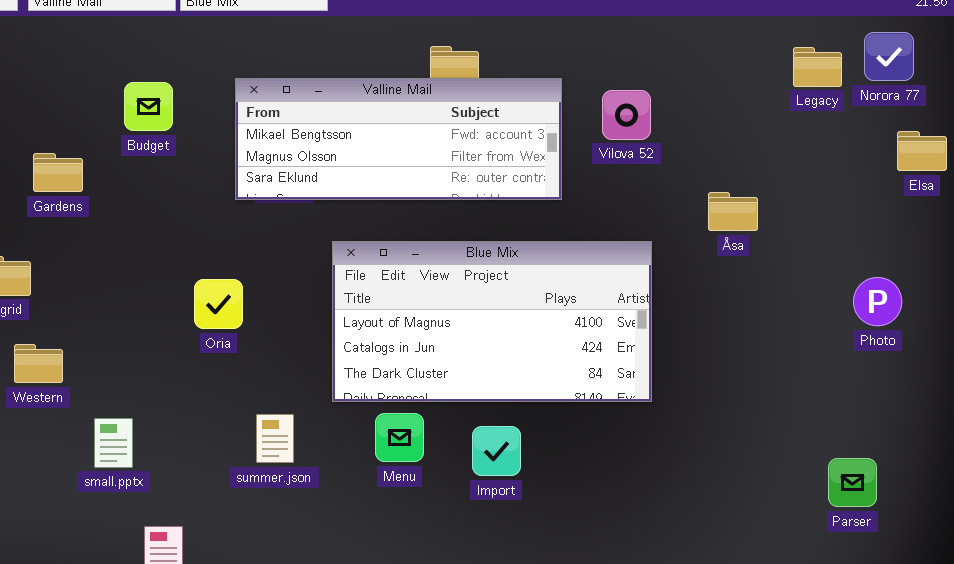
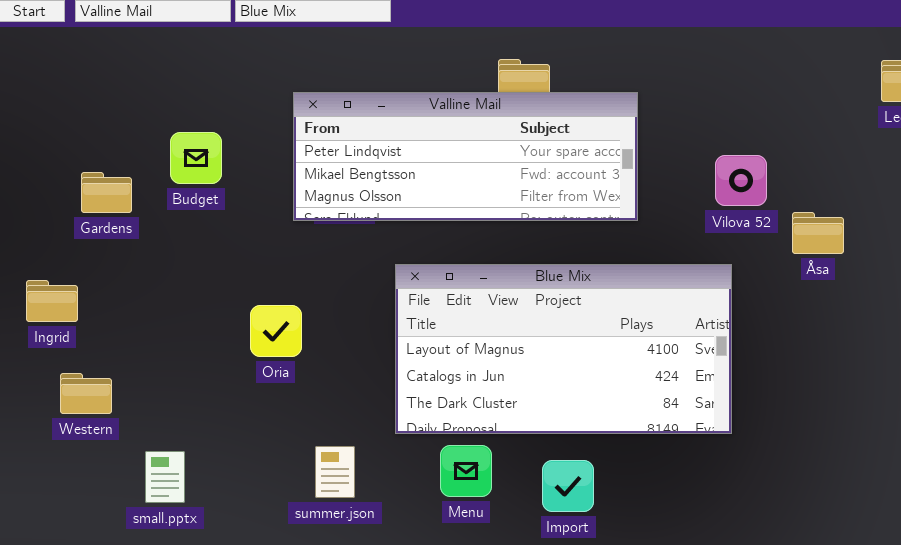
Valline Mail: [235,78,562,200] -> [293,92,638,221], scrolled up 1 row
Budget: [124,82,173,131] -> [170,132,222,184], moved
Vilova 52: [602,90,651,140] -> [715,155,767,206], moved

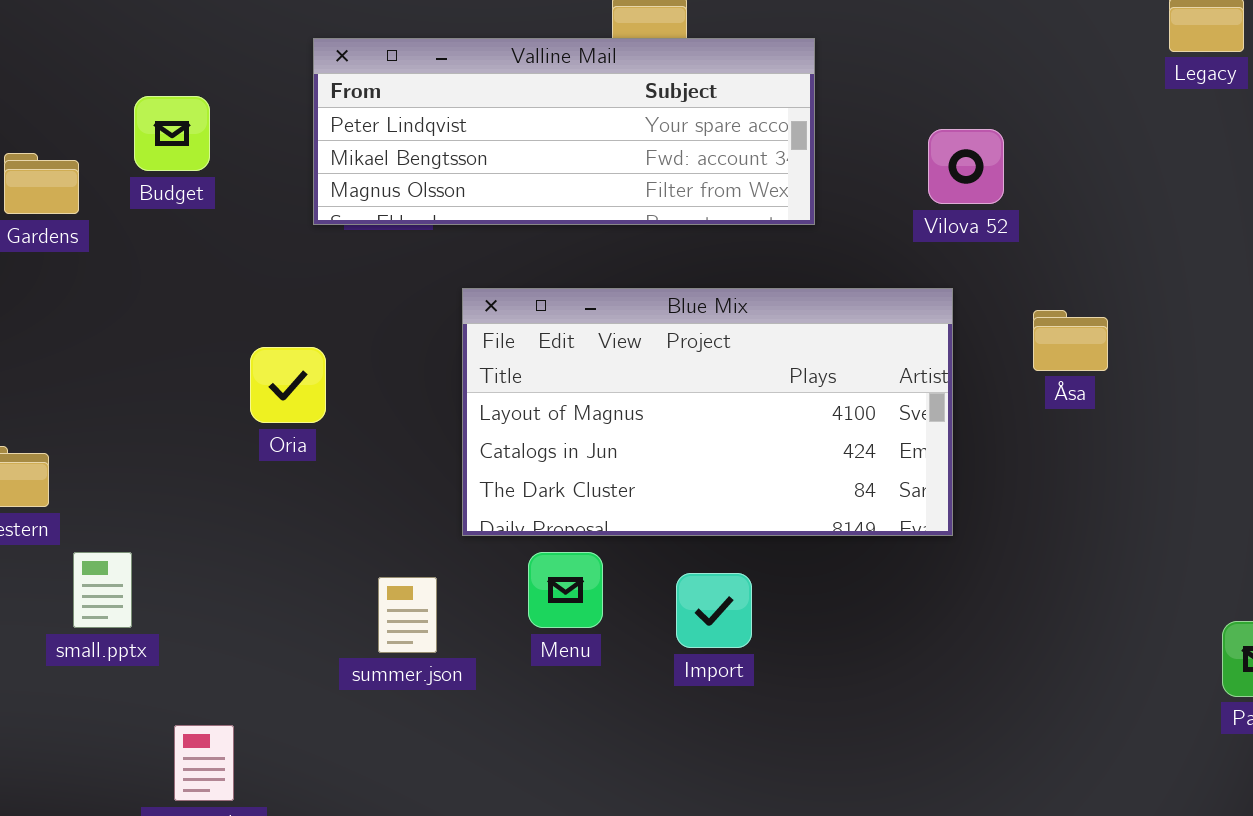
Åsa: [792,212,844,254] -> [1033,310,1108,371], moved
summer.json: [315,446,355,498] -> [378,577,437,653], moved
small.pptx: [145,451,185,503] -> [73,552,132,628], moved

